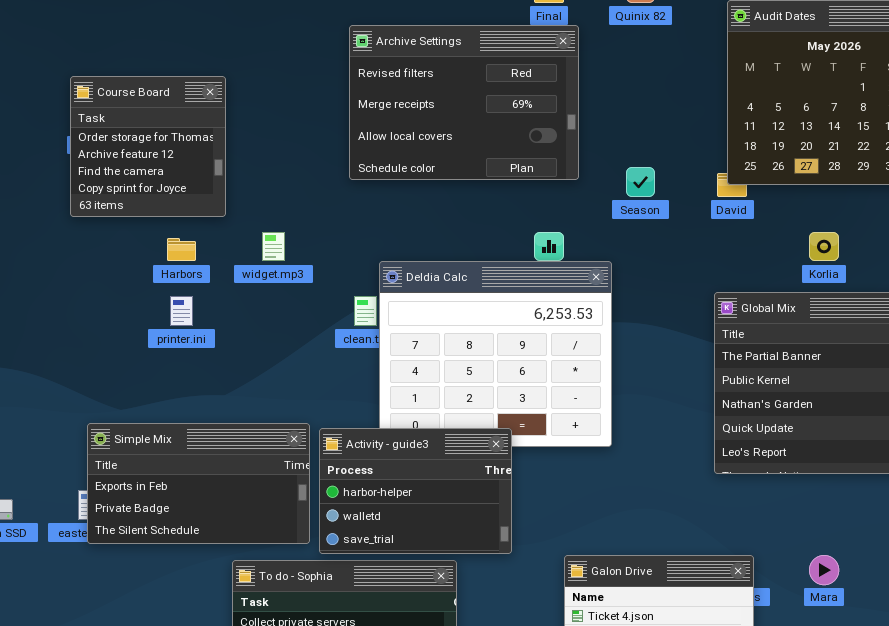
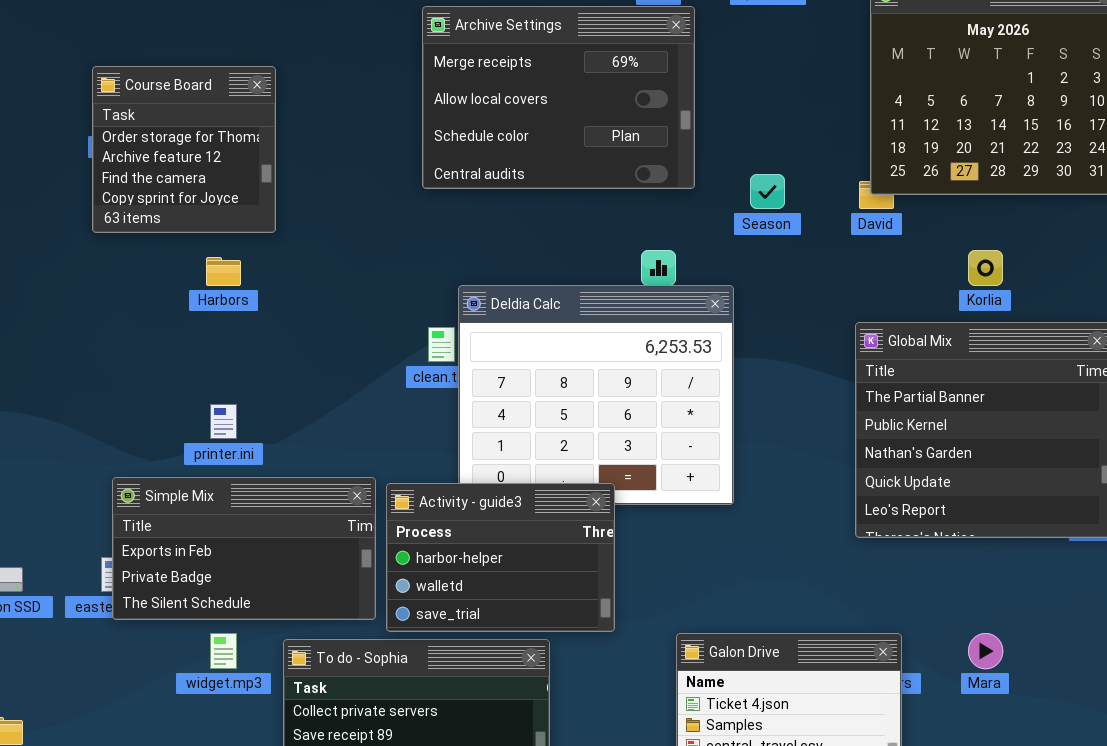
Archive Settings: [349,25,579,180] -> [422,6,695,189], scrolled down 1 row
widget.mp3: [262,232,285,261] -> [210,633,237,669], moved
printer.ini: [170,296,193,326] -> [210,404,237,439], moved

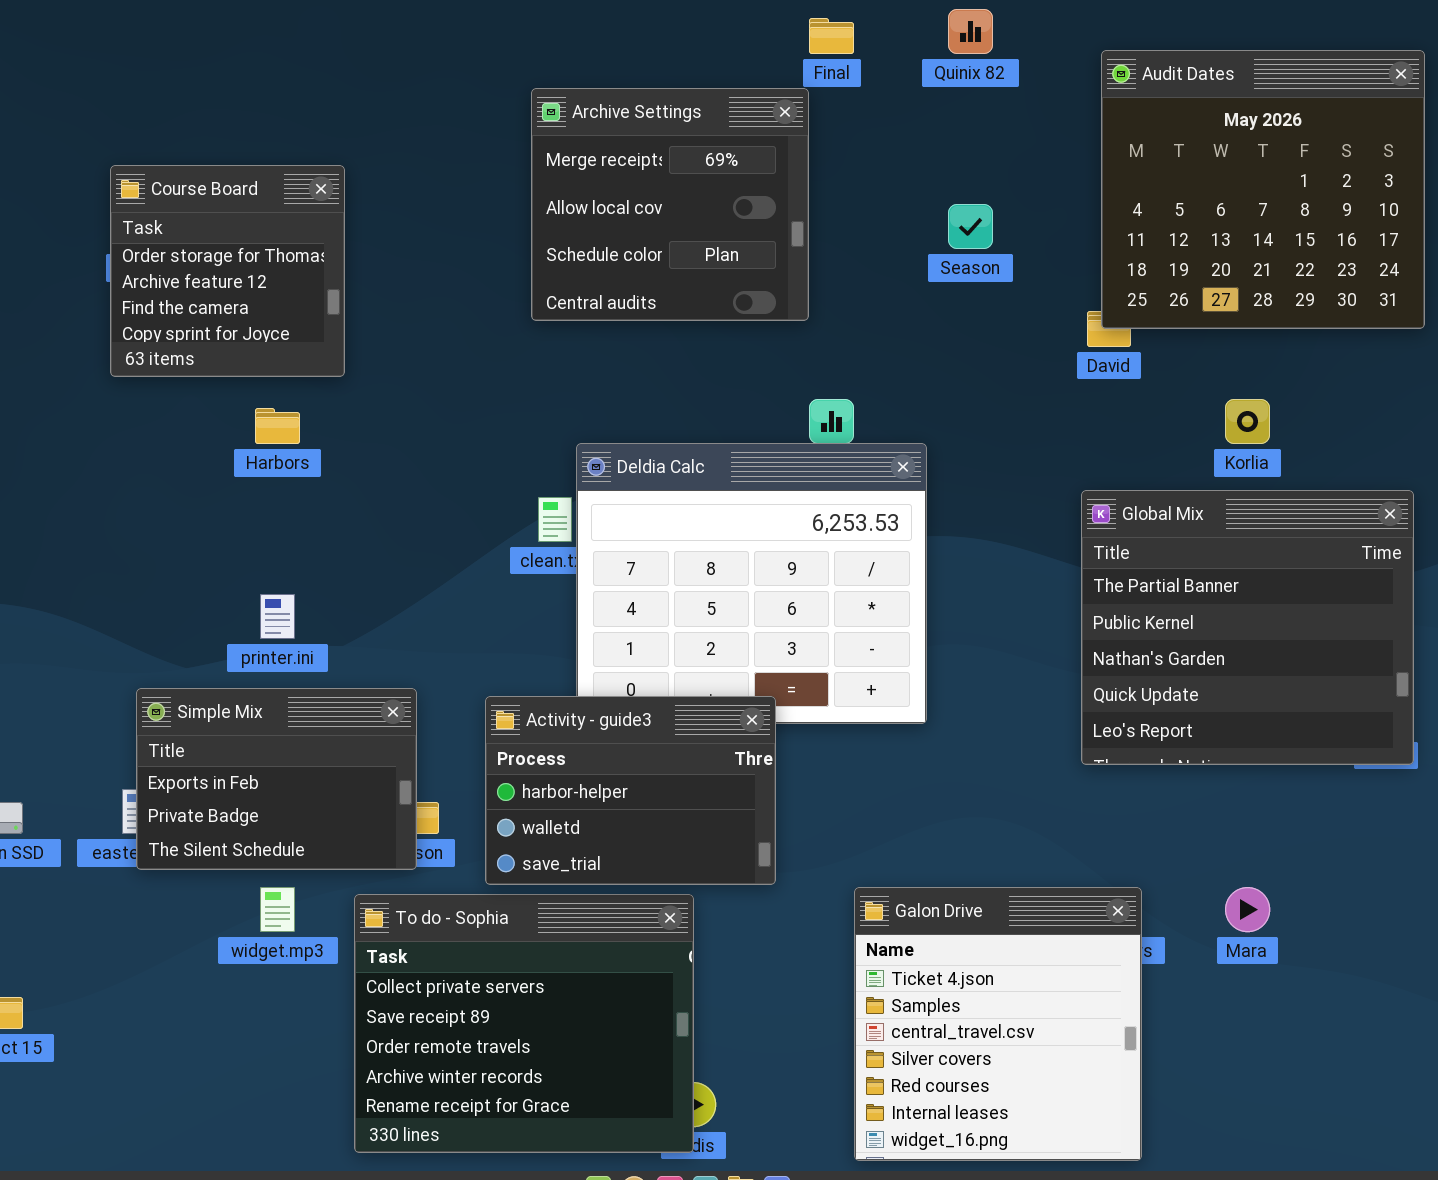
Archive Settings: [422,6,695,189] -> [531,88,809,321], resized
Season: [750,174,785,209] -> [948,204,993,249], moved
Simple Mix: [112,477,376,620] -> [136,688,417,870], resized

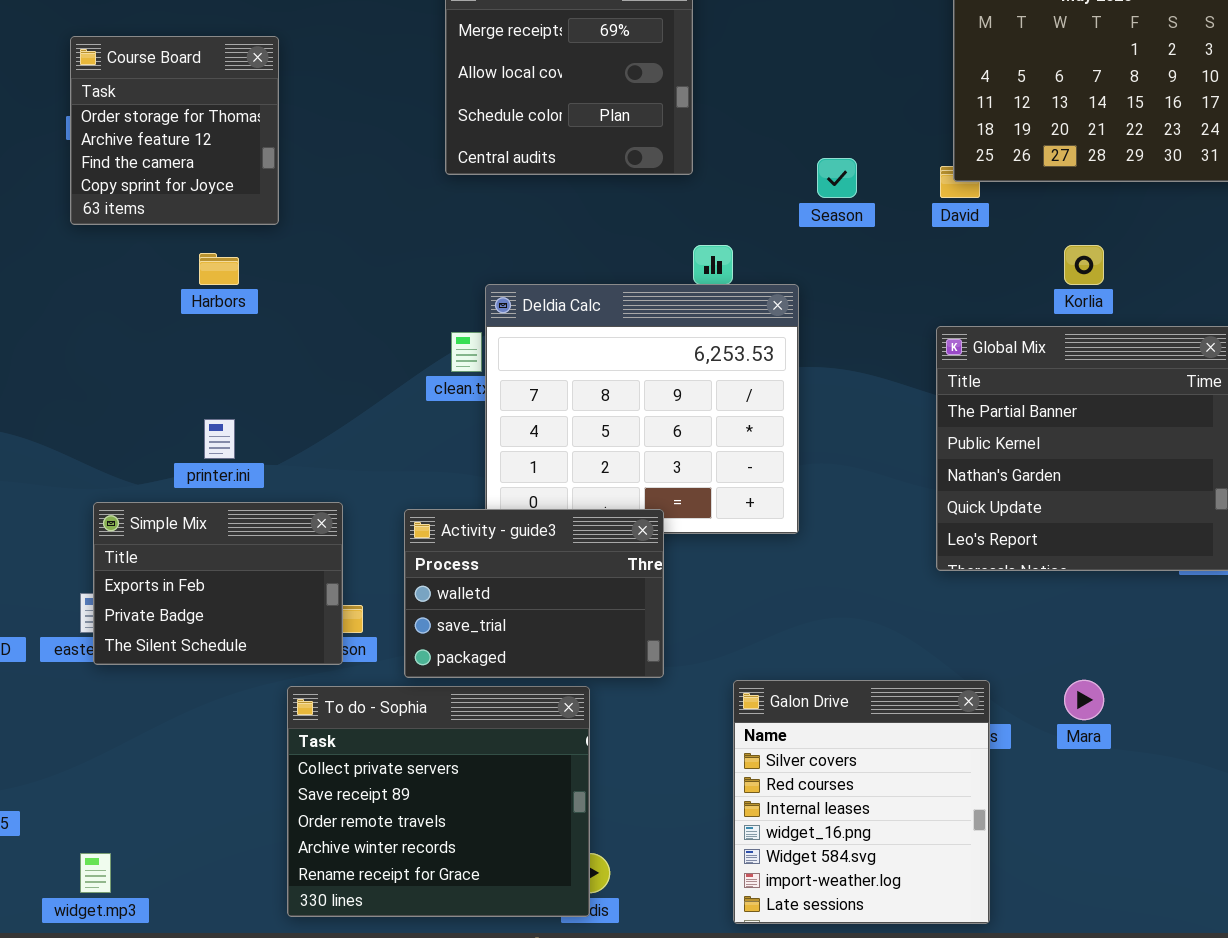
Season: [948,204,993,249] -> [817,158,857,198], moved
Activity - guide3: [485,696,776,885] -> [404,509,664,678], scrolled down 1 row
widget.mp3: [260,887,295,932] -> [80,853,111,893], moved
Galon Drive: [854,887,1142,1161] -> [733,680,990,924], scrolled down 3 rows

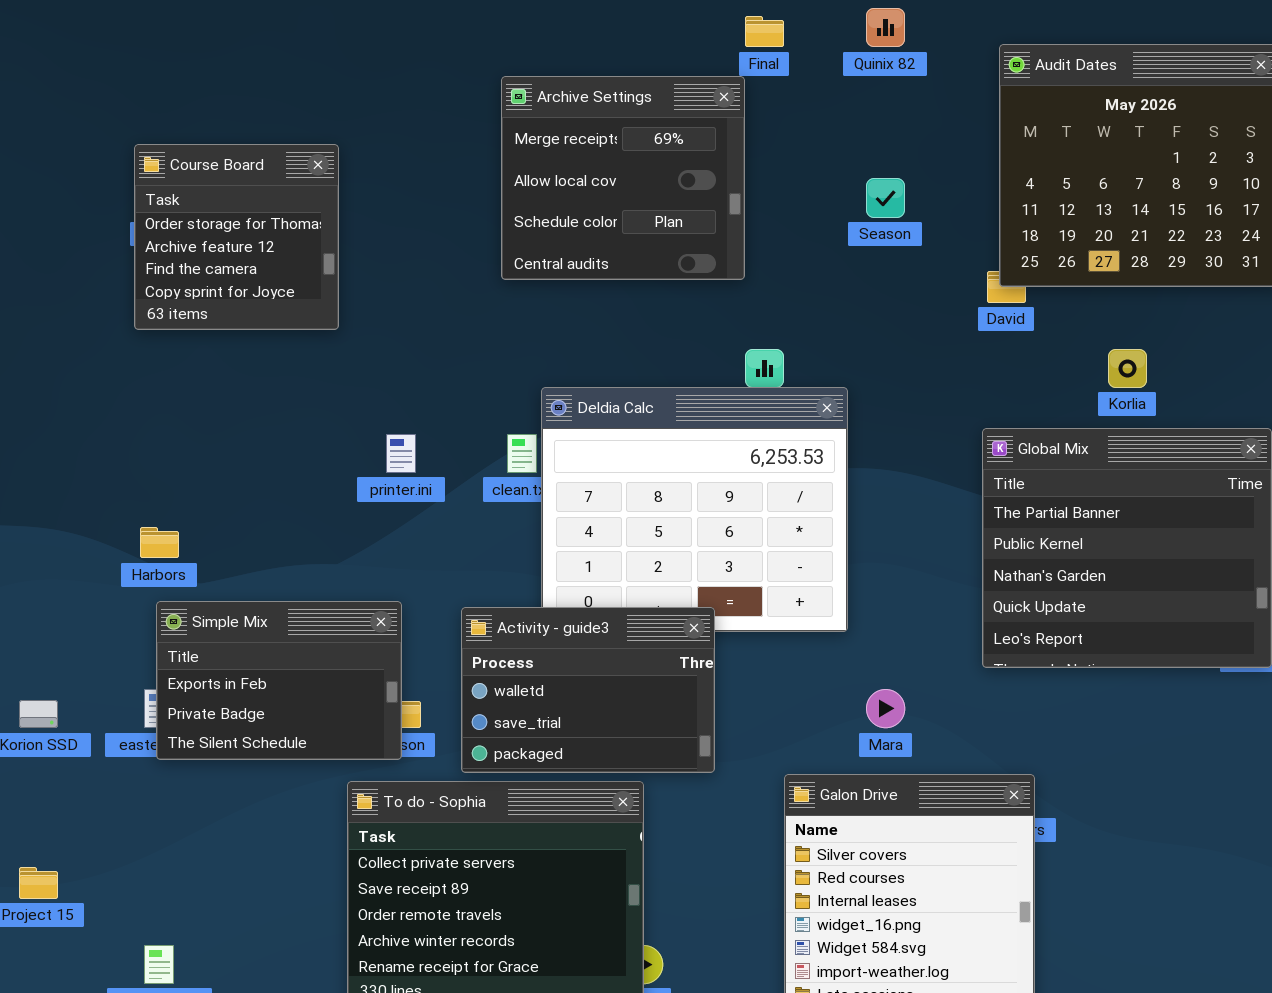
Season: [817,158,857,198] -> [866,178,905,218], moved
Harbors: [199,253,239,285] -> [140,527,179,558], moved
printer.ini: [204,419,235,459] -> [386,434,416,473], moved
Mara: [1064,680,1104,720] -> [866,689,905,728], moved

